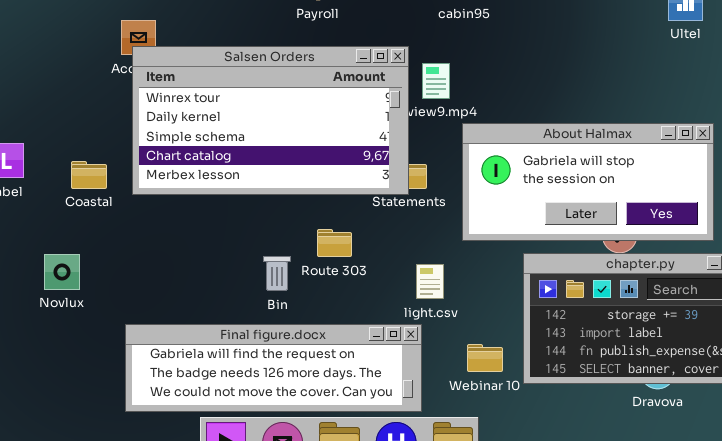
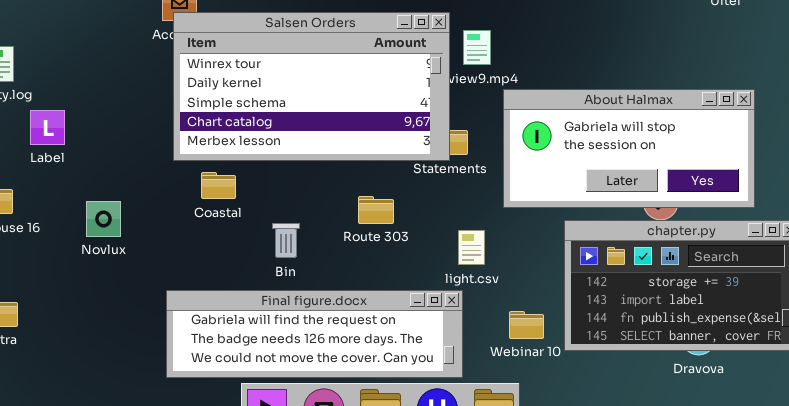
Coastal: [71,161,107,189] -> [201,172,236,199], moved
Novlux: [44,254,80,290] -> [86,201,121,237], moved
Bin: [263,256,291,291] -> [272,223,300,258], moved

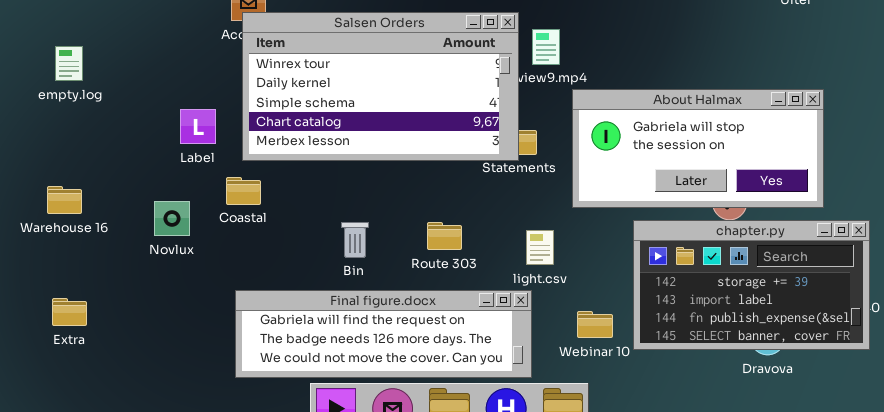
Label: [30,110,65,145] -> [180,109,216,144], moved
Coastal: [201,172,236,199] -> [226,177,261,205], moved
Route 303: [358,196,394,224] -> [427,222,462,250], moved

